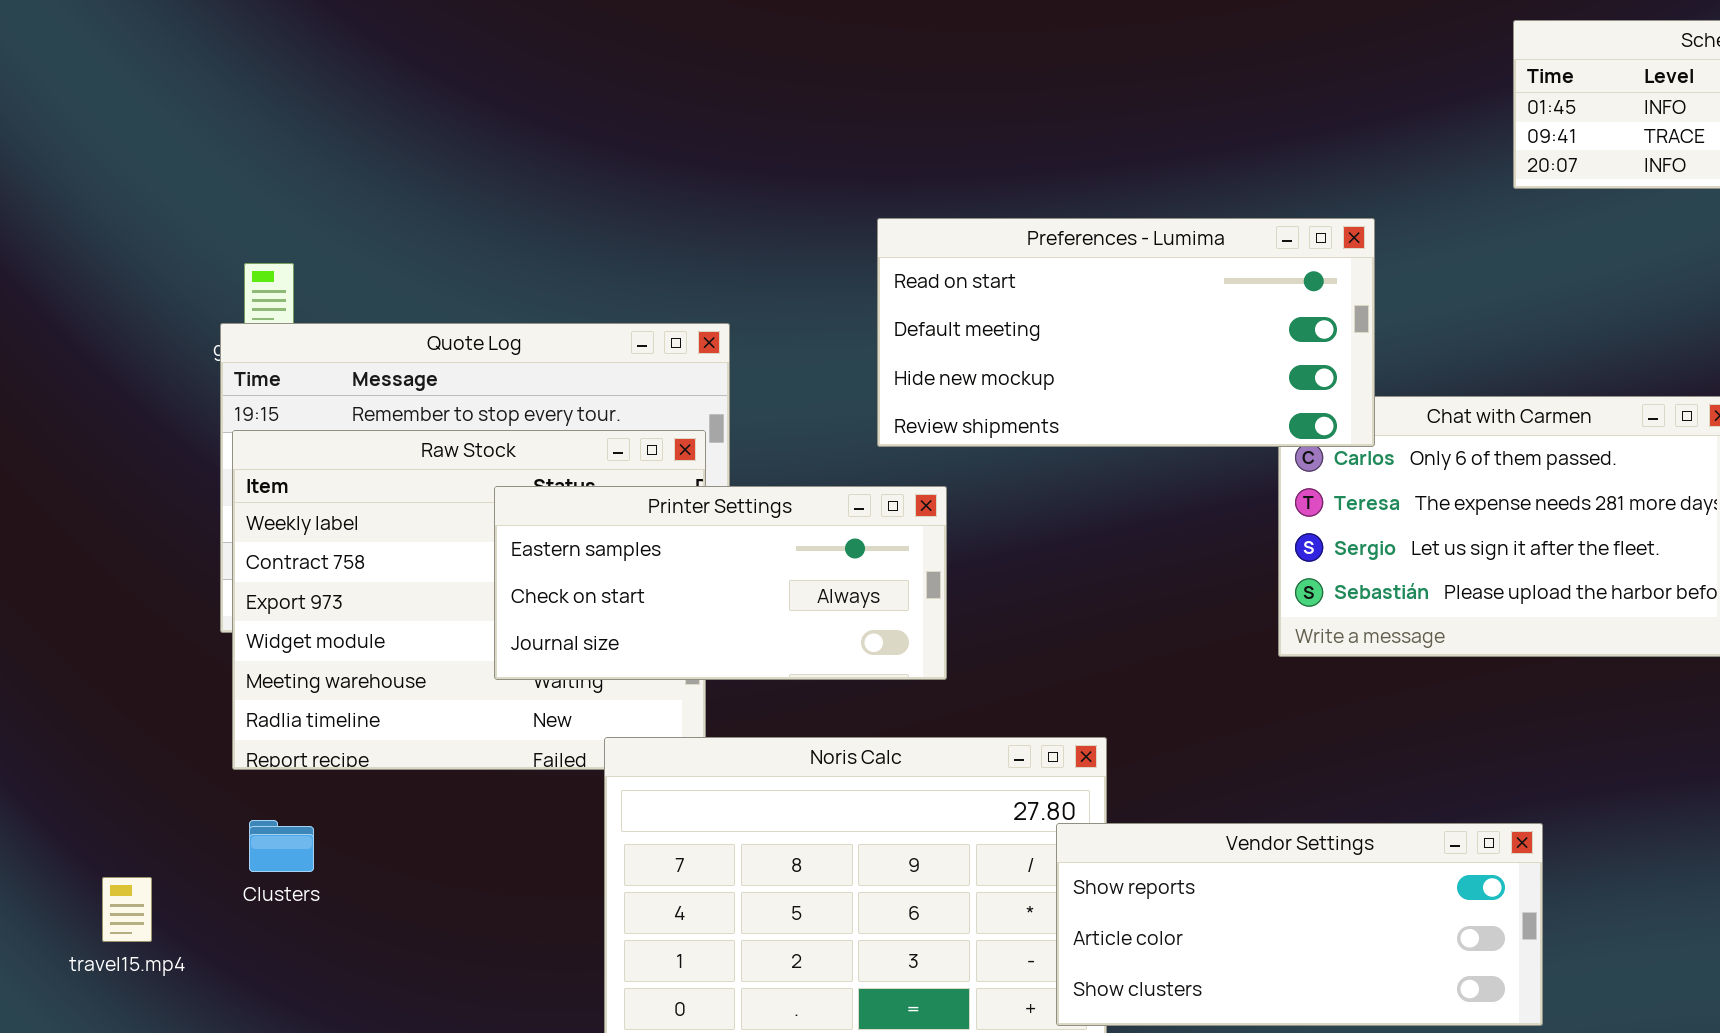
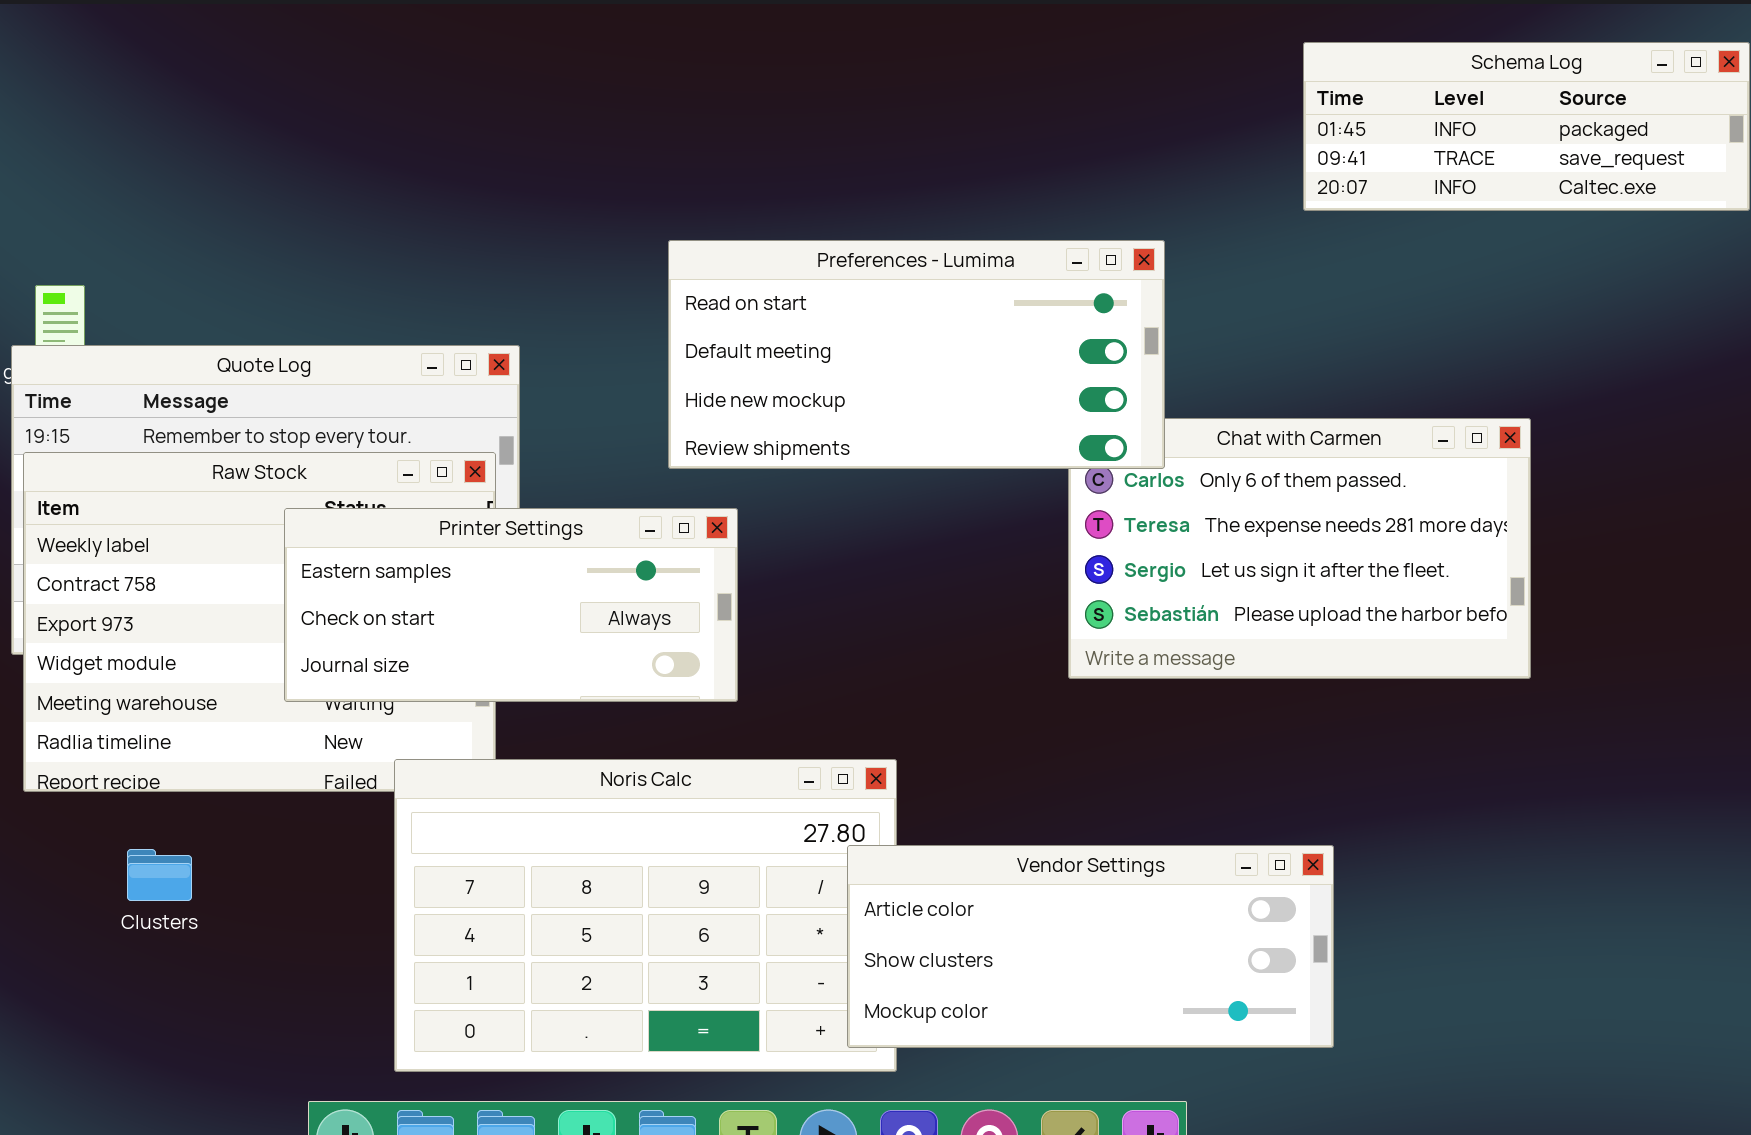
Clusters: [249,820,314,872] -> [127,849,192,901], moved
Vendor Settings: [1056,823,1543,1026] -> [847,845,1334,1048], scrolled down 1 row

